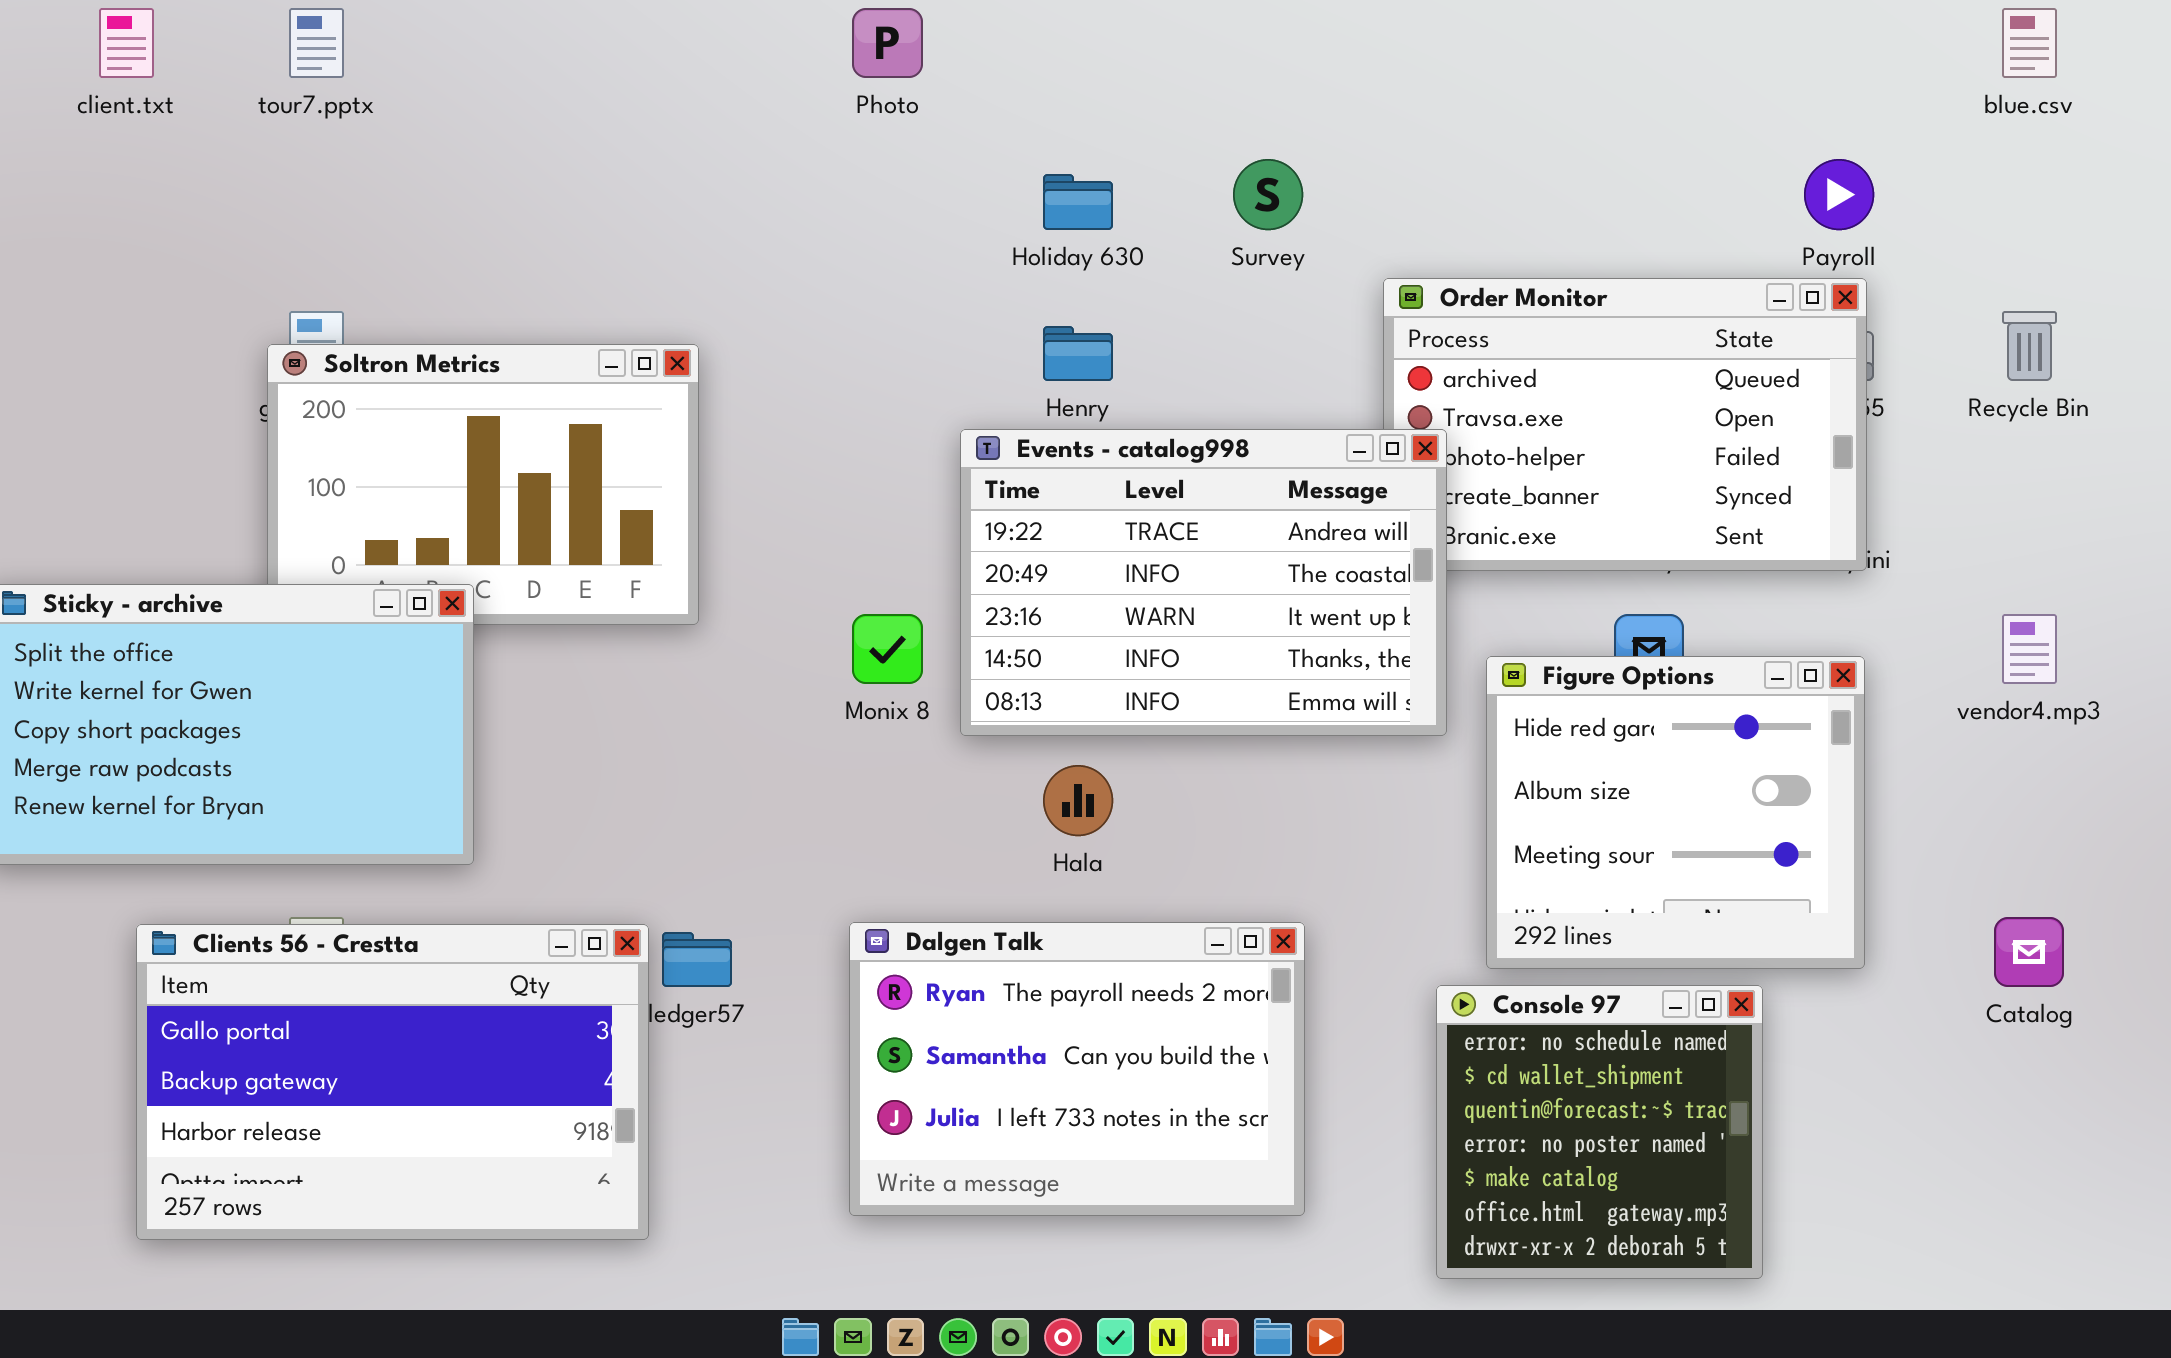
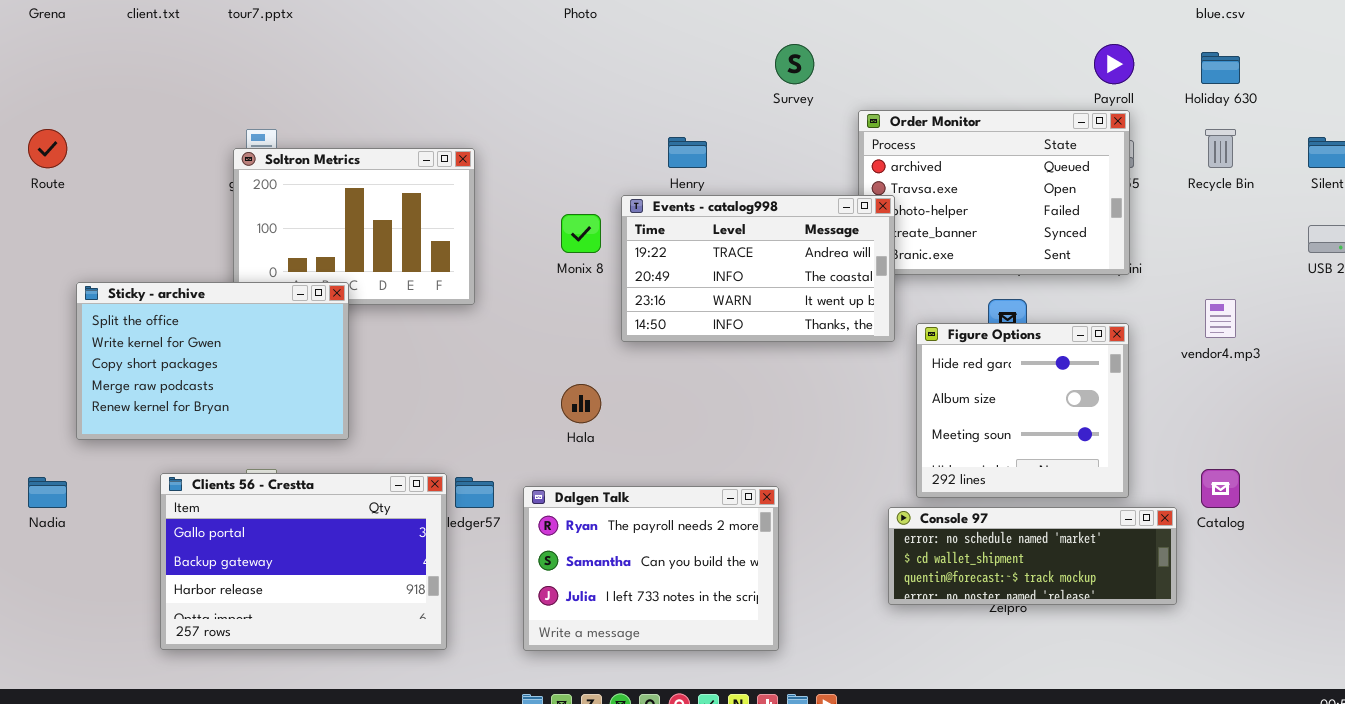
Holiday 630: [1043,174,1113,230] -> [1201,52,1240,84], moved
Events - catalog998: [960,429,1447,736] -> [621,195,895,342], resized
Monix 8: [852,614,923,684] -> [561,214,601,253], moved
Hala: [1043,765,1113,836] -> [561,384,601,423], moved
Dalgen Talk: [849,922,1305,1216] -> [523,486,779,651], moved
Console 97: [1436,985,1763,1279] -> [888,507,1177,605], resized

